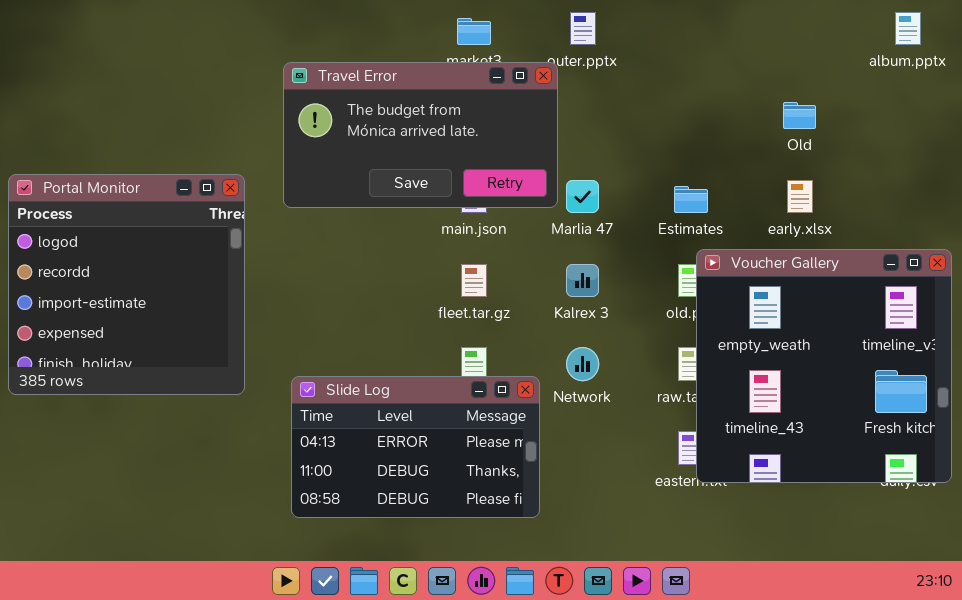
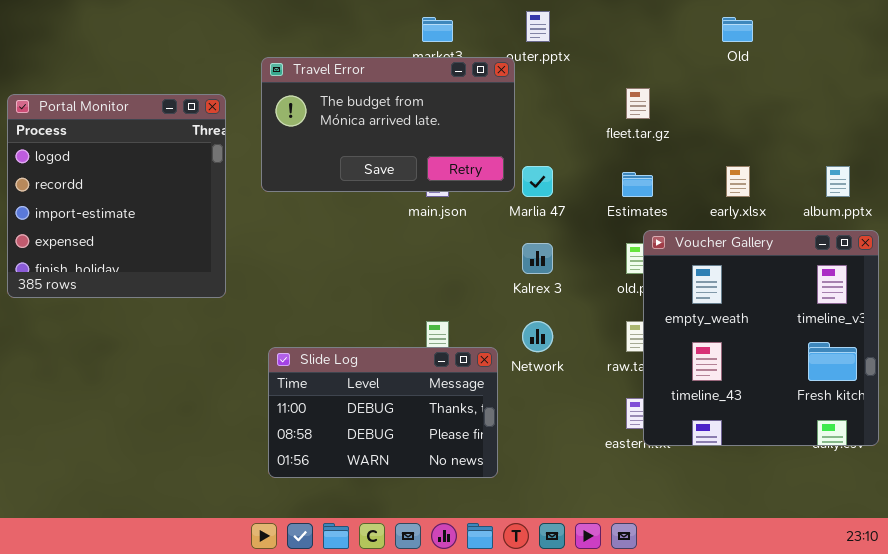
album.pptx: [895,12,921,45] -> [826,166,850,197], moved
Old: [783,102,816,129] -> [722,17,753,42], moved
Portal Monitor: [8,174,245,395] -> [7,94,226,298], moved
fleet.tar.gz: [461,264,487,297] -> [626,88,650,119], moved
Slide Log: [291,376,540,518] -> [268,347,498,478], scrolled down 1 row

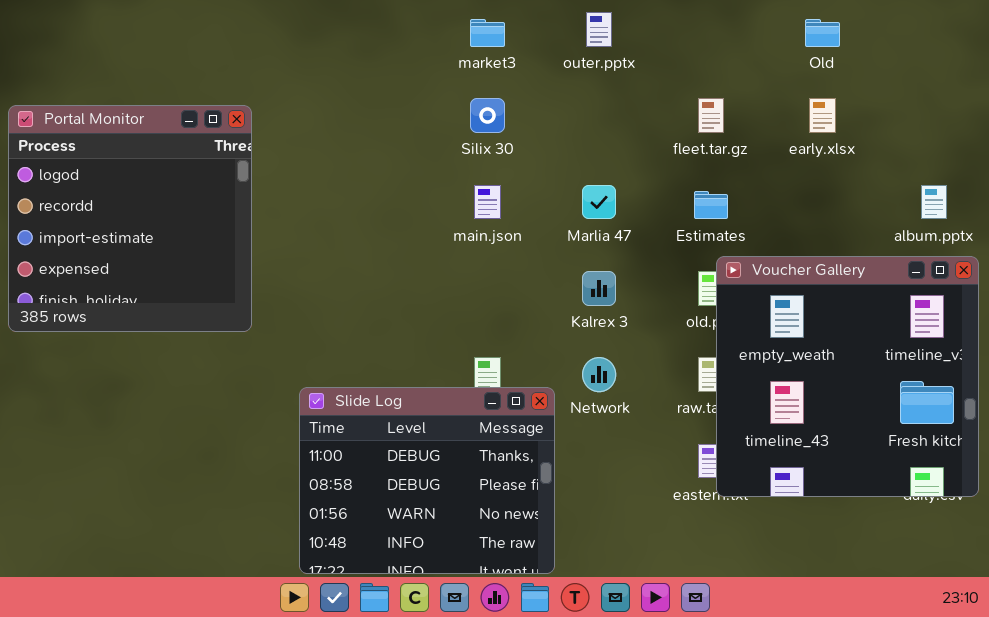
Travel Error: [261,57,515,192] -> none, closed
early.xlsx: [726,166,750,197] -> [809,98,836,133], moved
Slide Log: [268,347,498,478] -> [299,387,555,574], resized

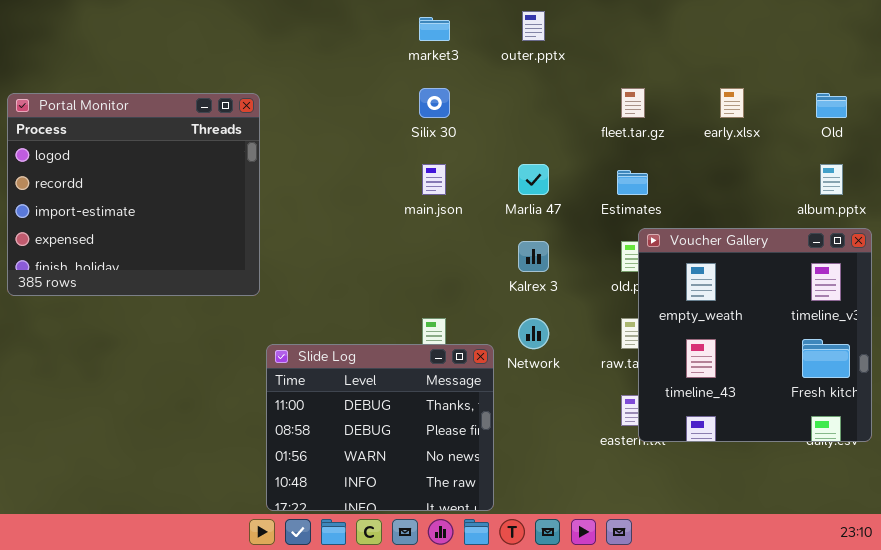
Old: [805,19,840,47] -> [816,93,847,118], moved
Portal Monitor: [8,105,252,332] -> [7,93,260,296], resized

